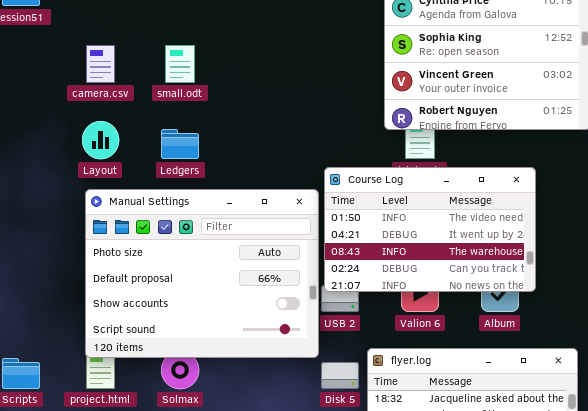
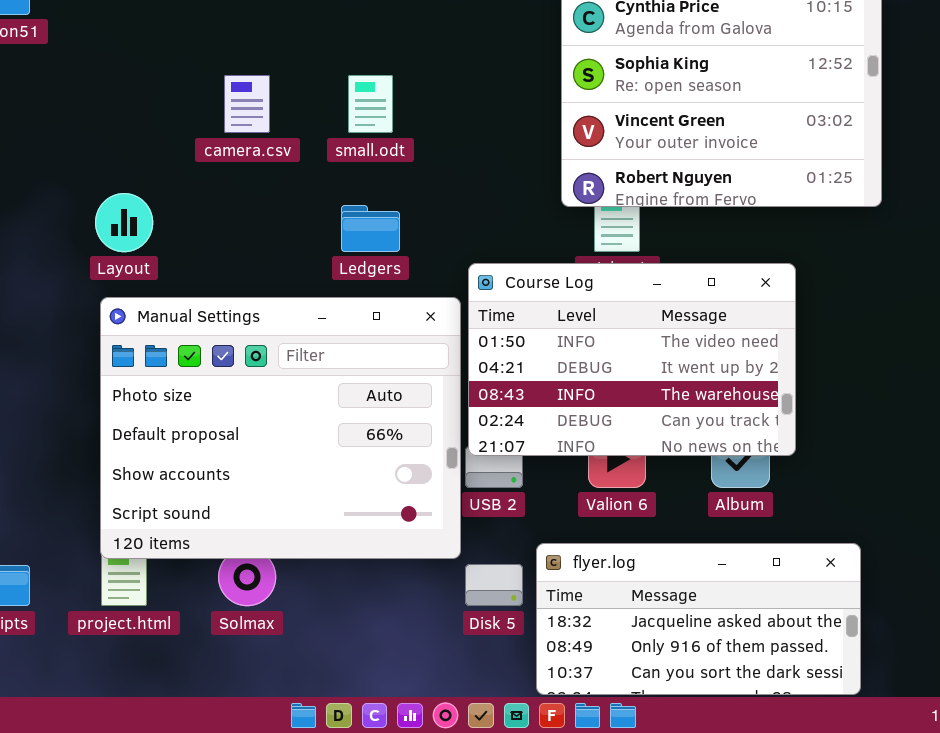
camera.csv: [86,45,115,83] -> [224,75,270,133], moved
small.odt: [165,45,195,83] -> [348,75,393,133], moved
Ledgers: [161,129,199,159] -> [341,205,400,252], moved

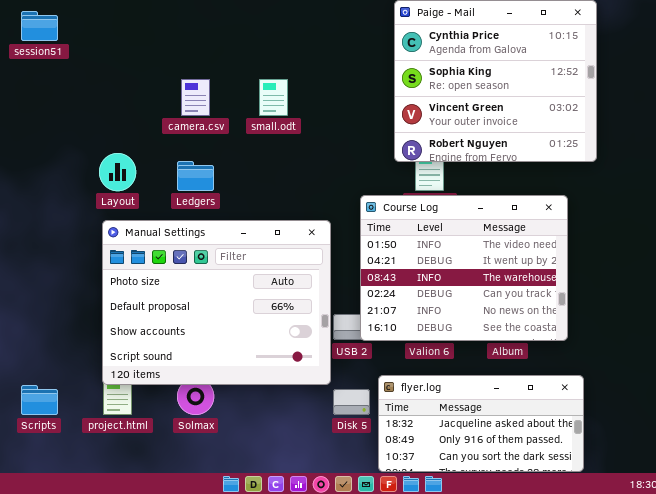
Ledgers: [341,205,400,252] -> [177,161,214,191], moved
Course Log: [468,263,796,456] -> [360,195,568,341], moved, resized

